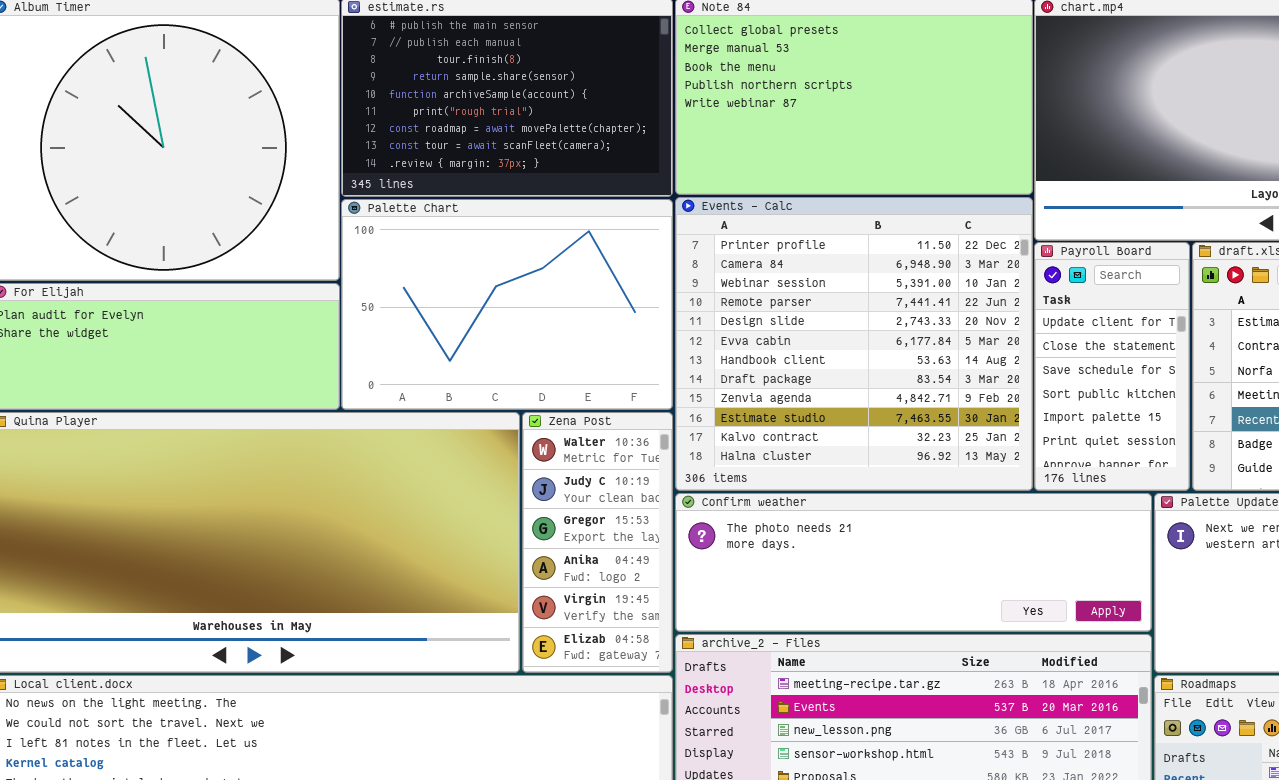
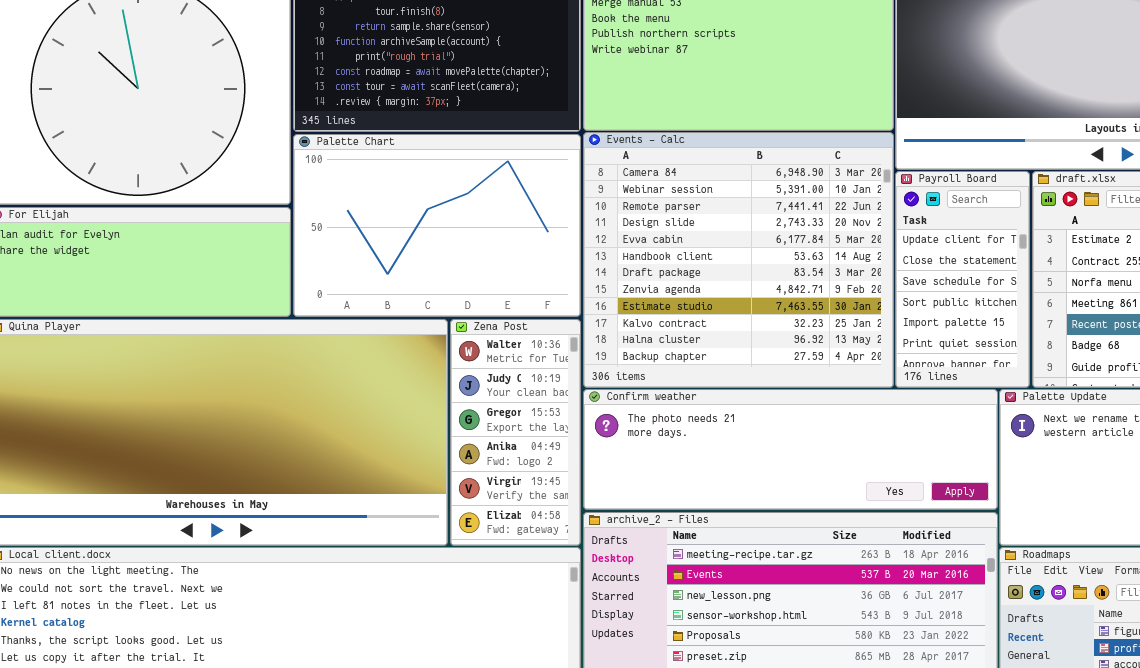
Events - Calc: [675,197,1033,491] -> [583,132,894,388], scrolled down 1 row

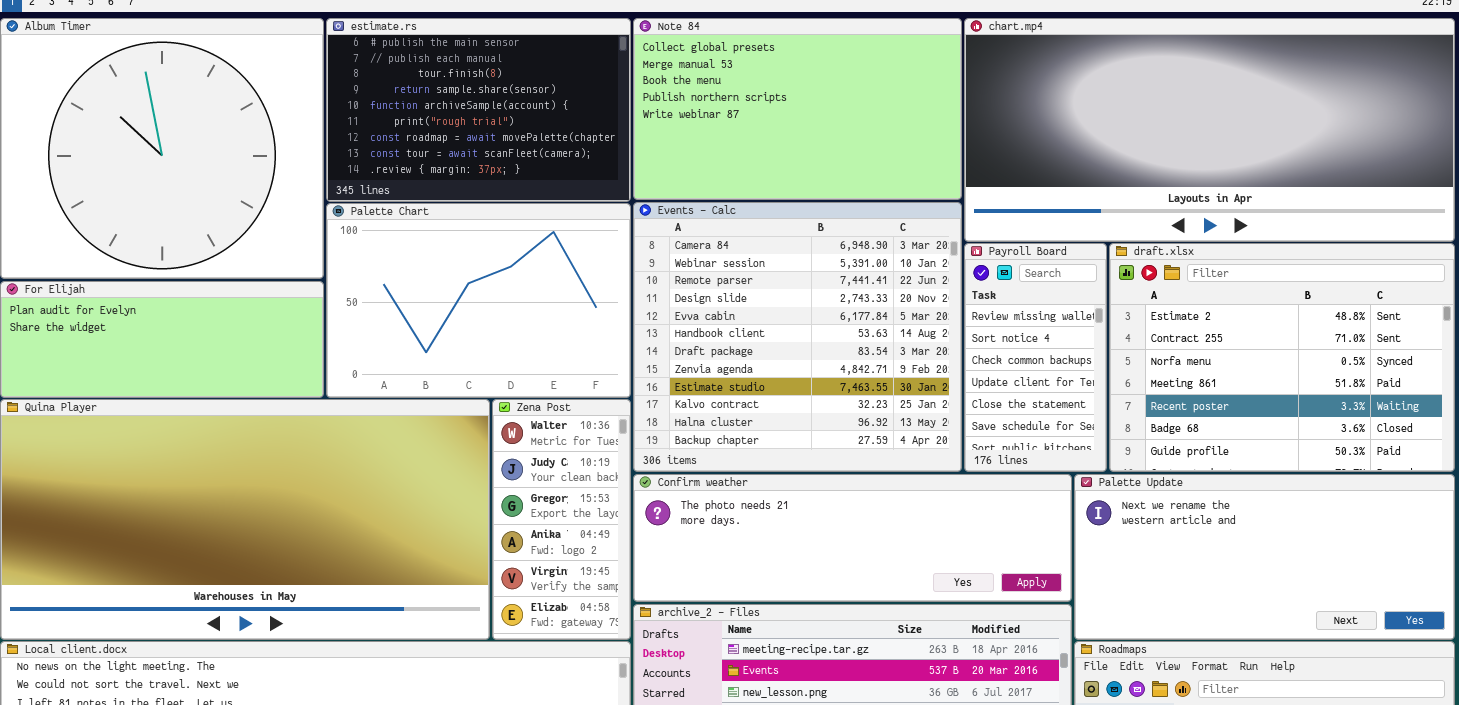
Payroll Board: [895,171,1030,388] -> [964,243,1107,472], scrolled up 3 rows

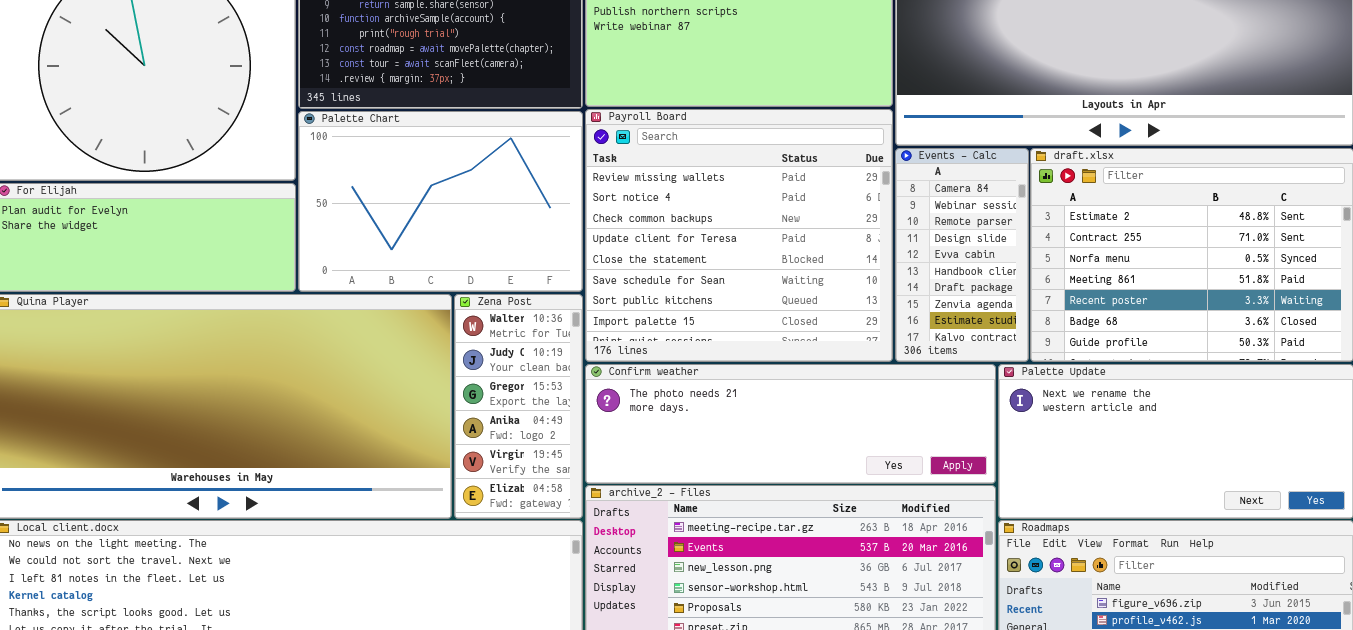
Events - Calc: [633,202,962,472] -> [895,148,1029,362], moved, resized
Payroll Board: [964,243,1107,472] -> [585,109,893,362], moved, resized

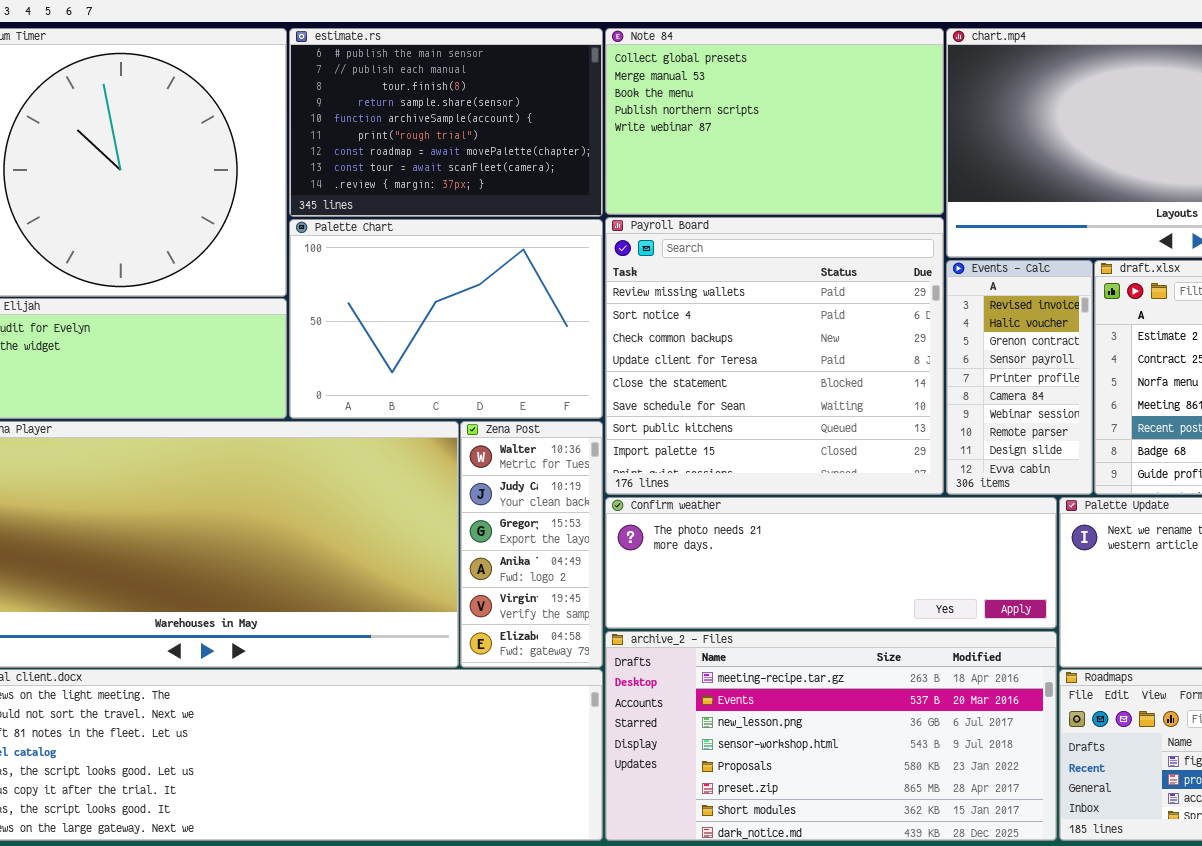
Events - Calc: [895,148,1029,362] -> [946,260,1093,495], scrolled up 5 rows

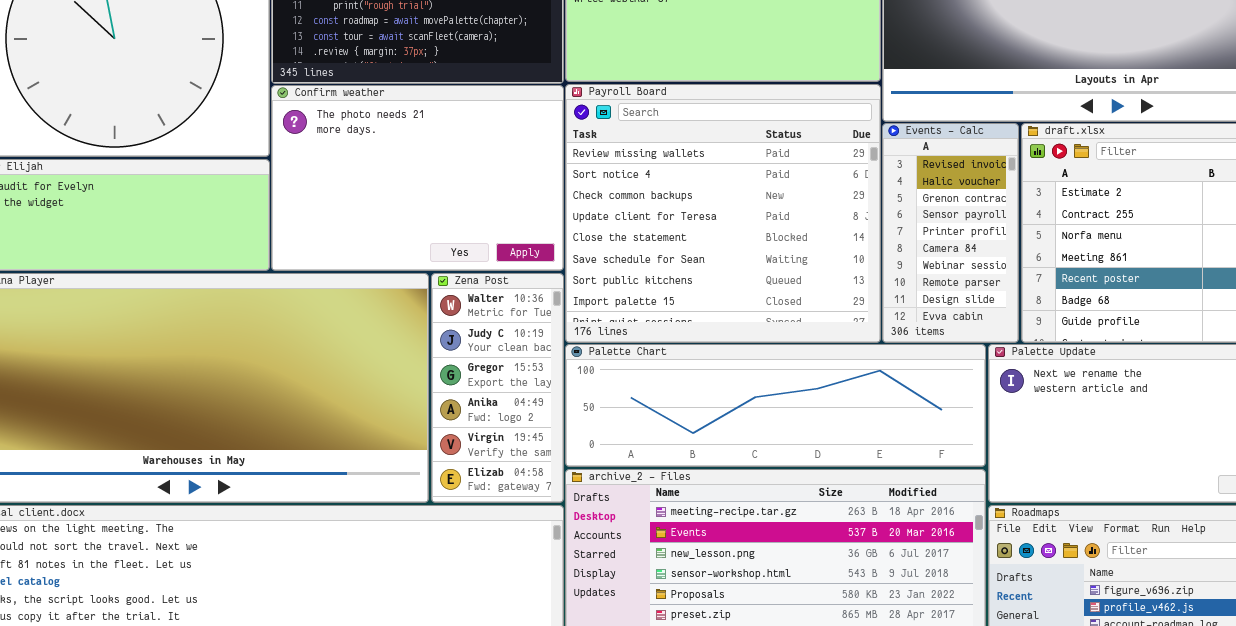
Palette Chart: [289,219,603,419] -> [565,344,986,467], moved, resized
Confirm weather: [605,497,1057,629] -> [271,85,564,271], moved, resized

